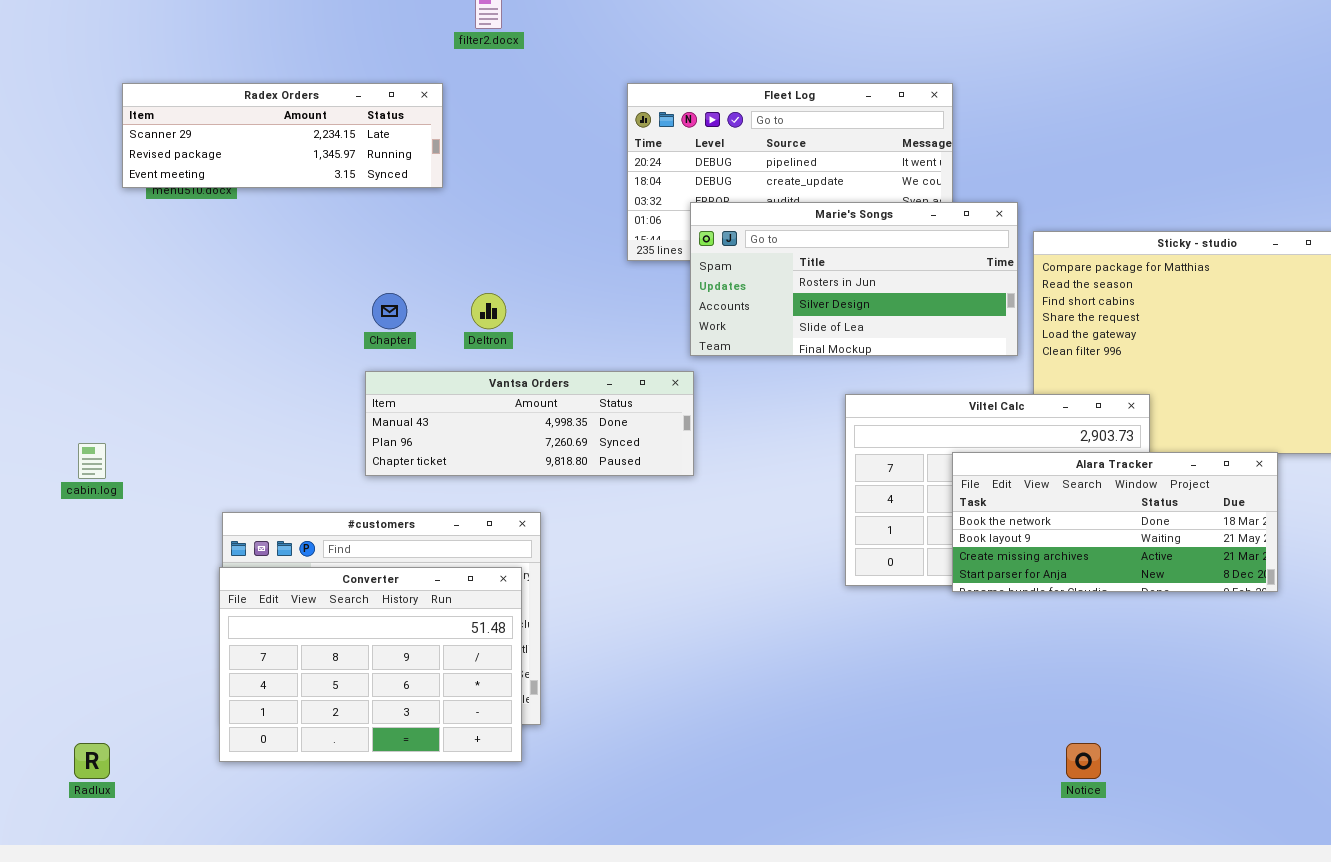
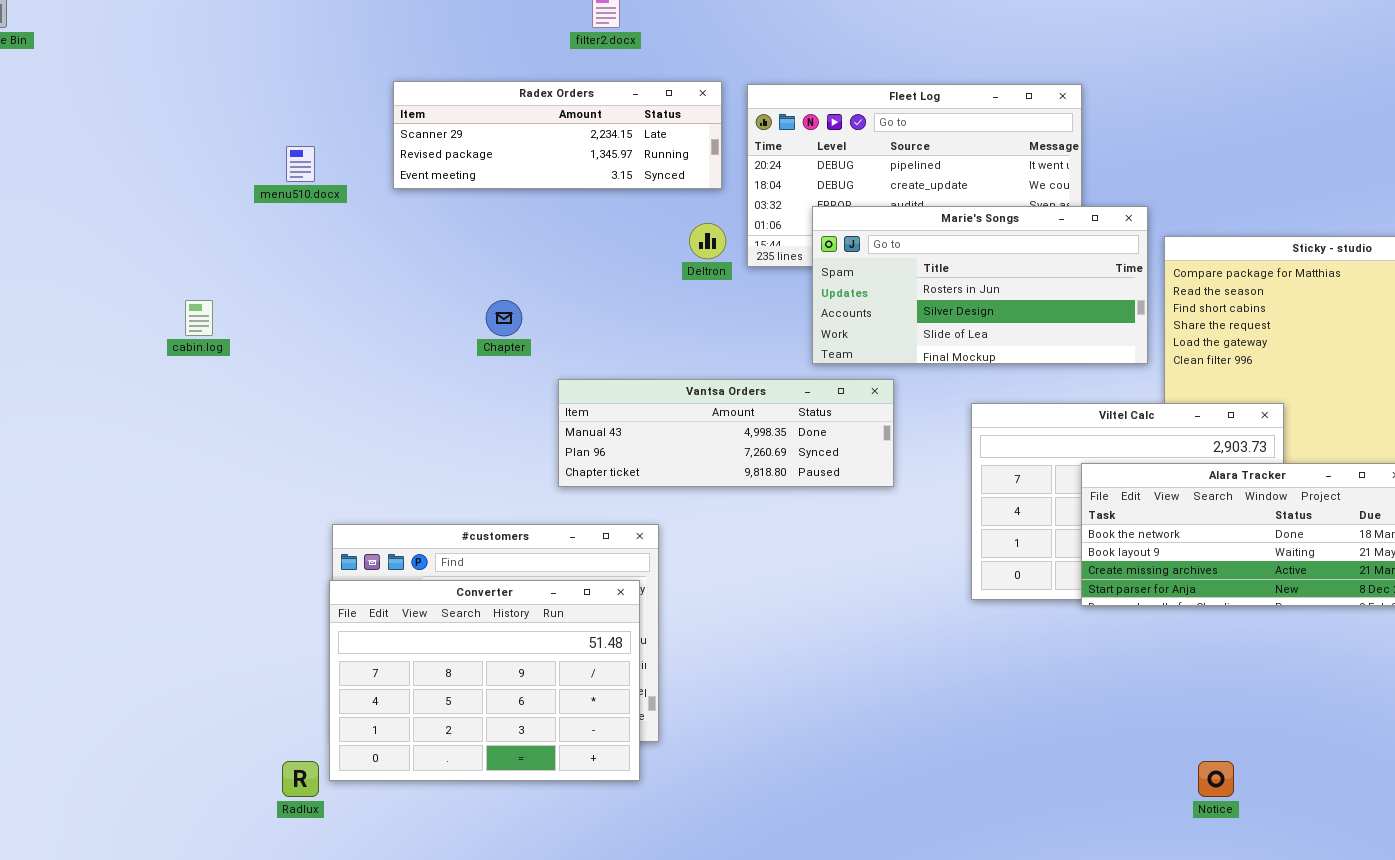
Radex Orders: [122,83,443,188] -> [393,81,722,189], moved
Deltron: [471,293,506,329] -> [689,223,726,259], moved
Vantsa Orders: [365,371,694,476] -> [558,379,894,487], moved
cabin.log: [78,443,106,479] -> [185,300,213,336], moved
Radlux: [74,743,110,779] -> [282,761,319,797], moved

